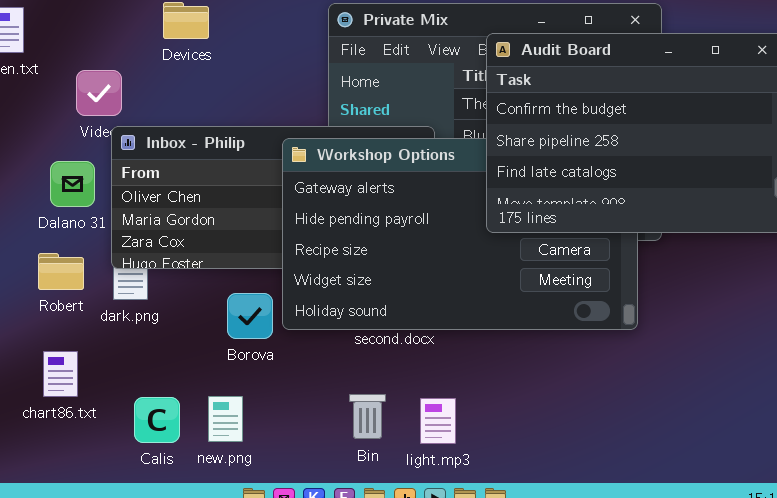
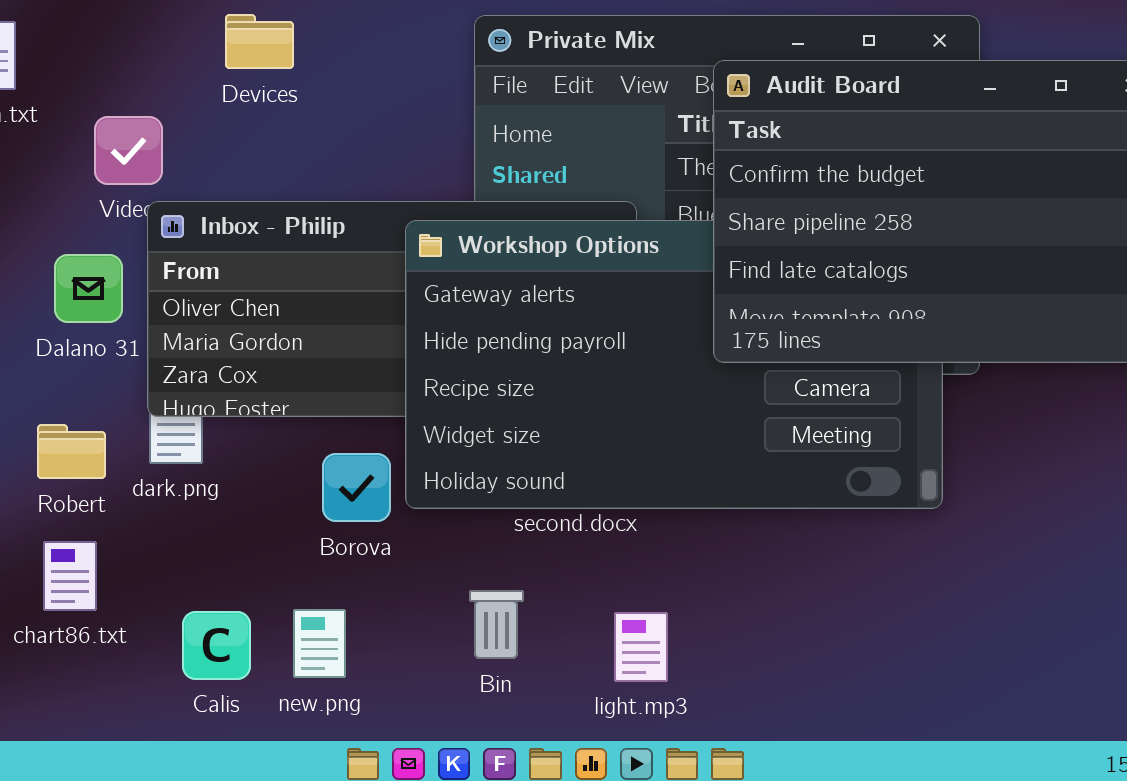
Robert: [38,253,84,290] -> [37,424,106,479], moved
Bin: [349,394,386,439] -> [469,590,524,659], moved

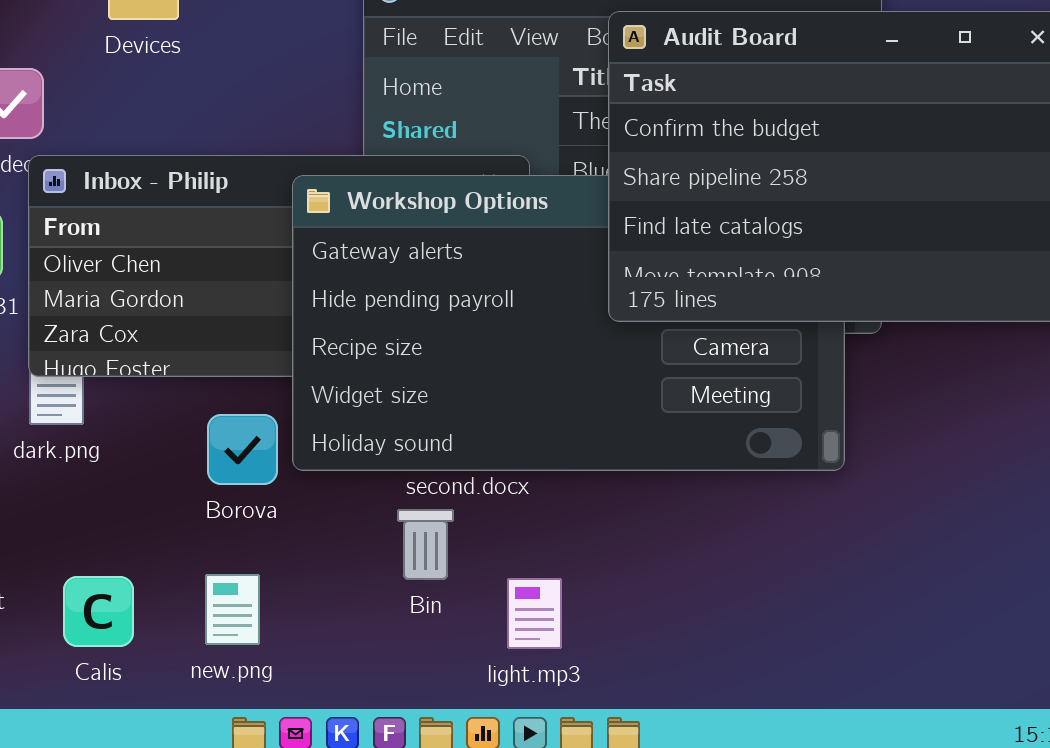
Bin: [469,590,524,659] -> [397,509,454,580], moved
new.png: [293,609,346,678] -> [205,574,260,645], moved

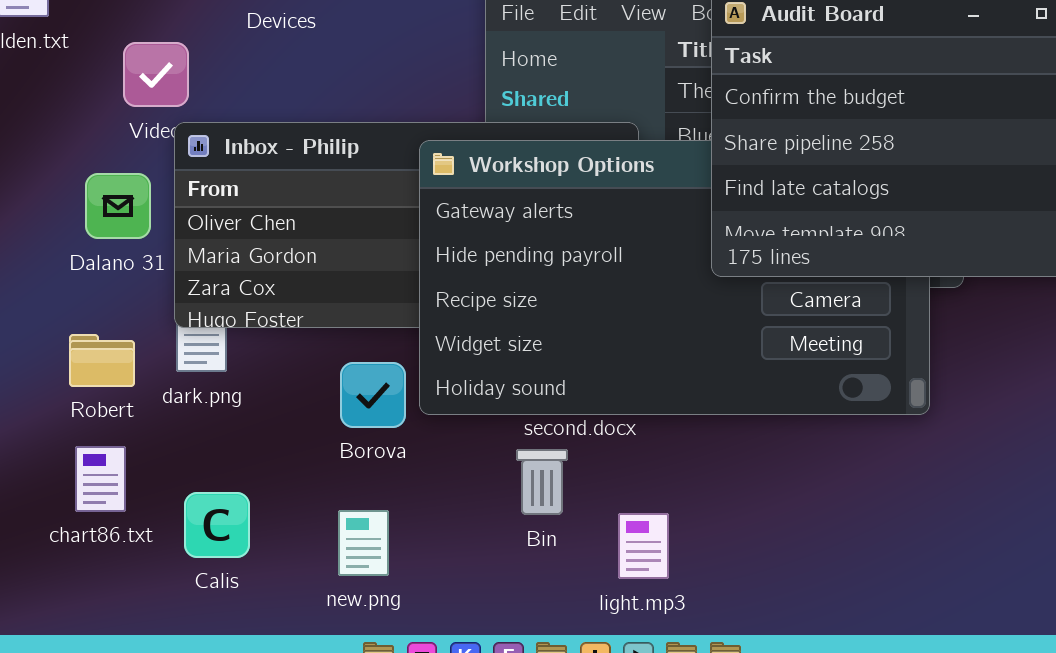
Calis: [63,576,134,647] -> [184,492,250,558], moved

